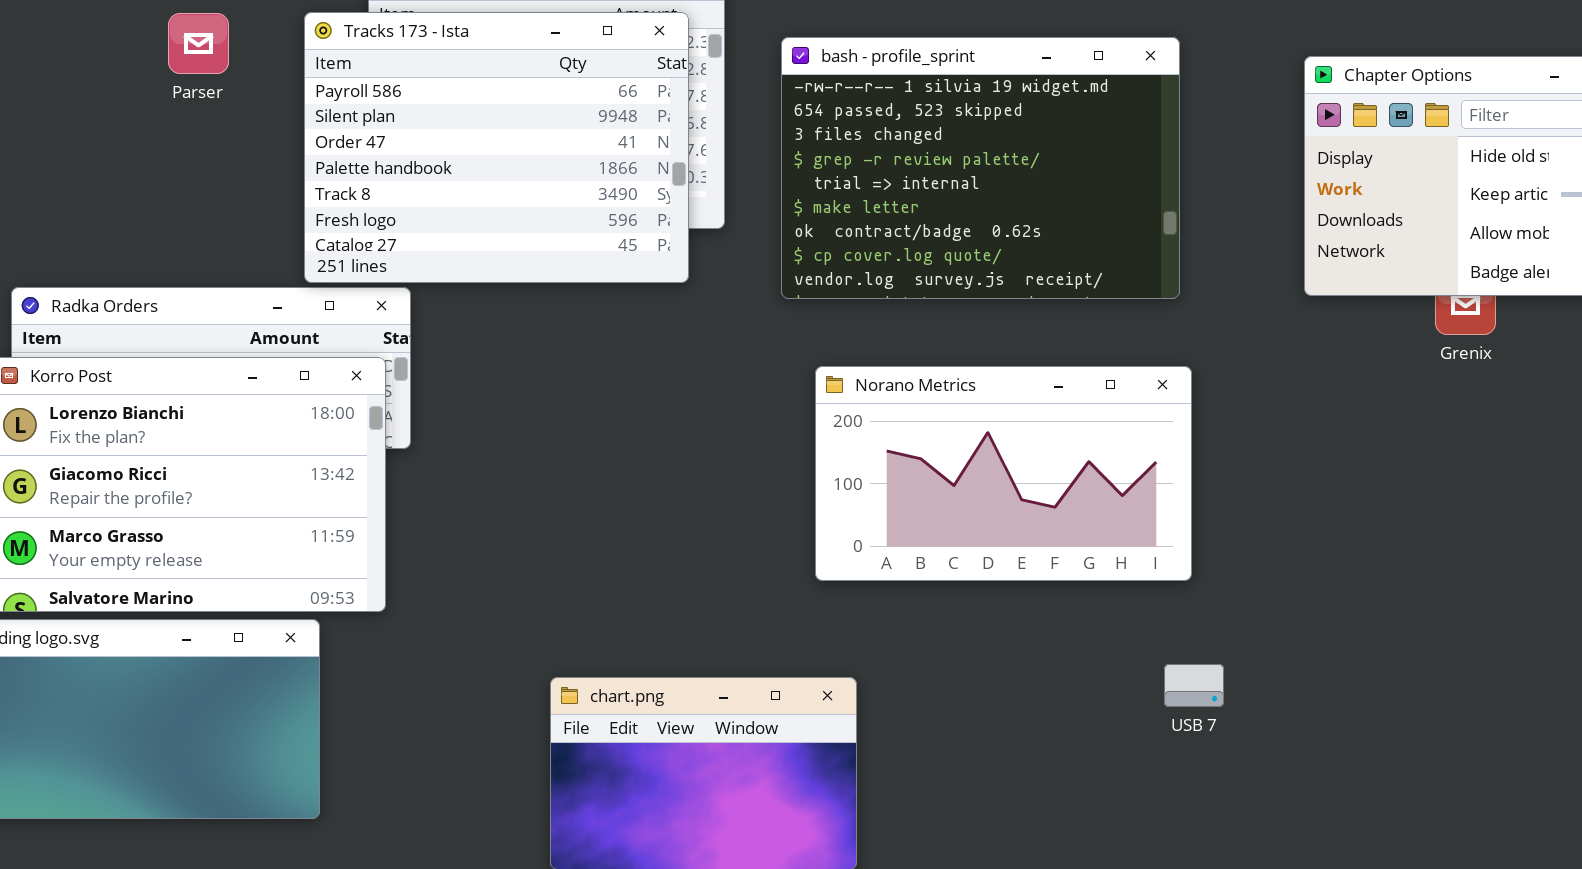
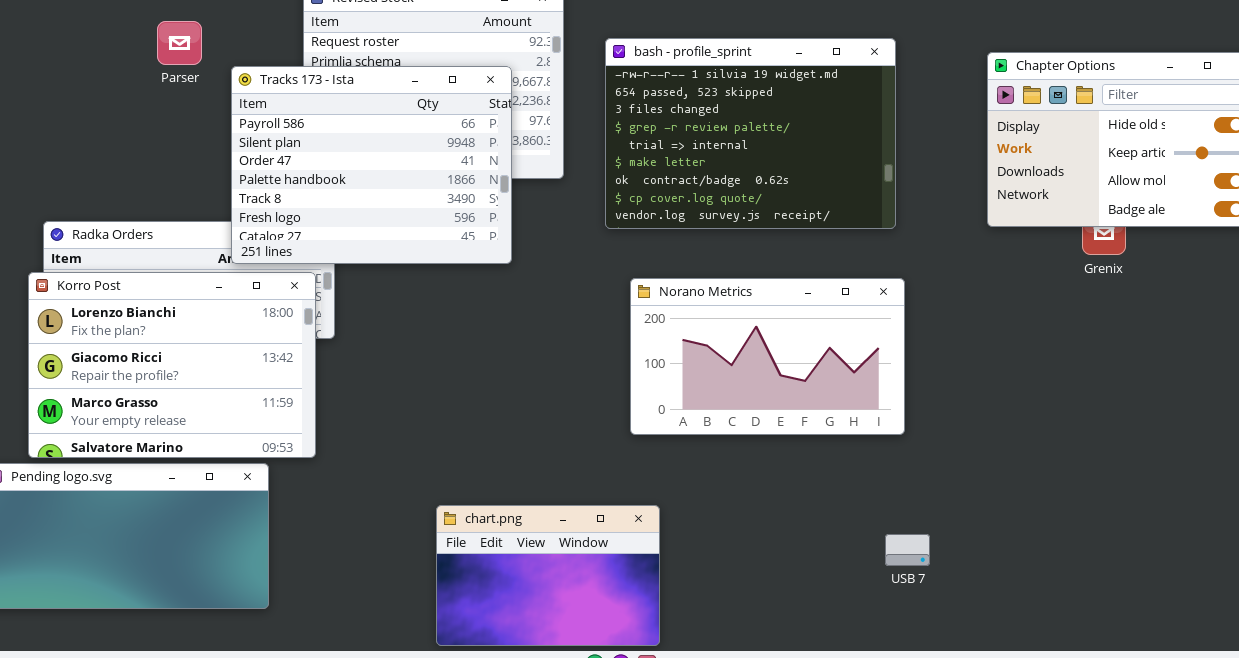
Tracks 173 - Ista: [304,12,689,283] -> [231,66,512,264], moved
USB 7: [1164,664,1224,707] -> [885,534,930,566], moved

